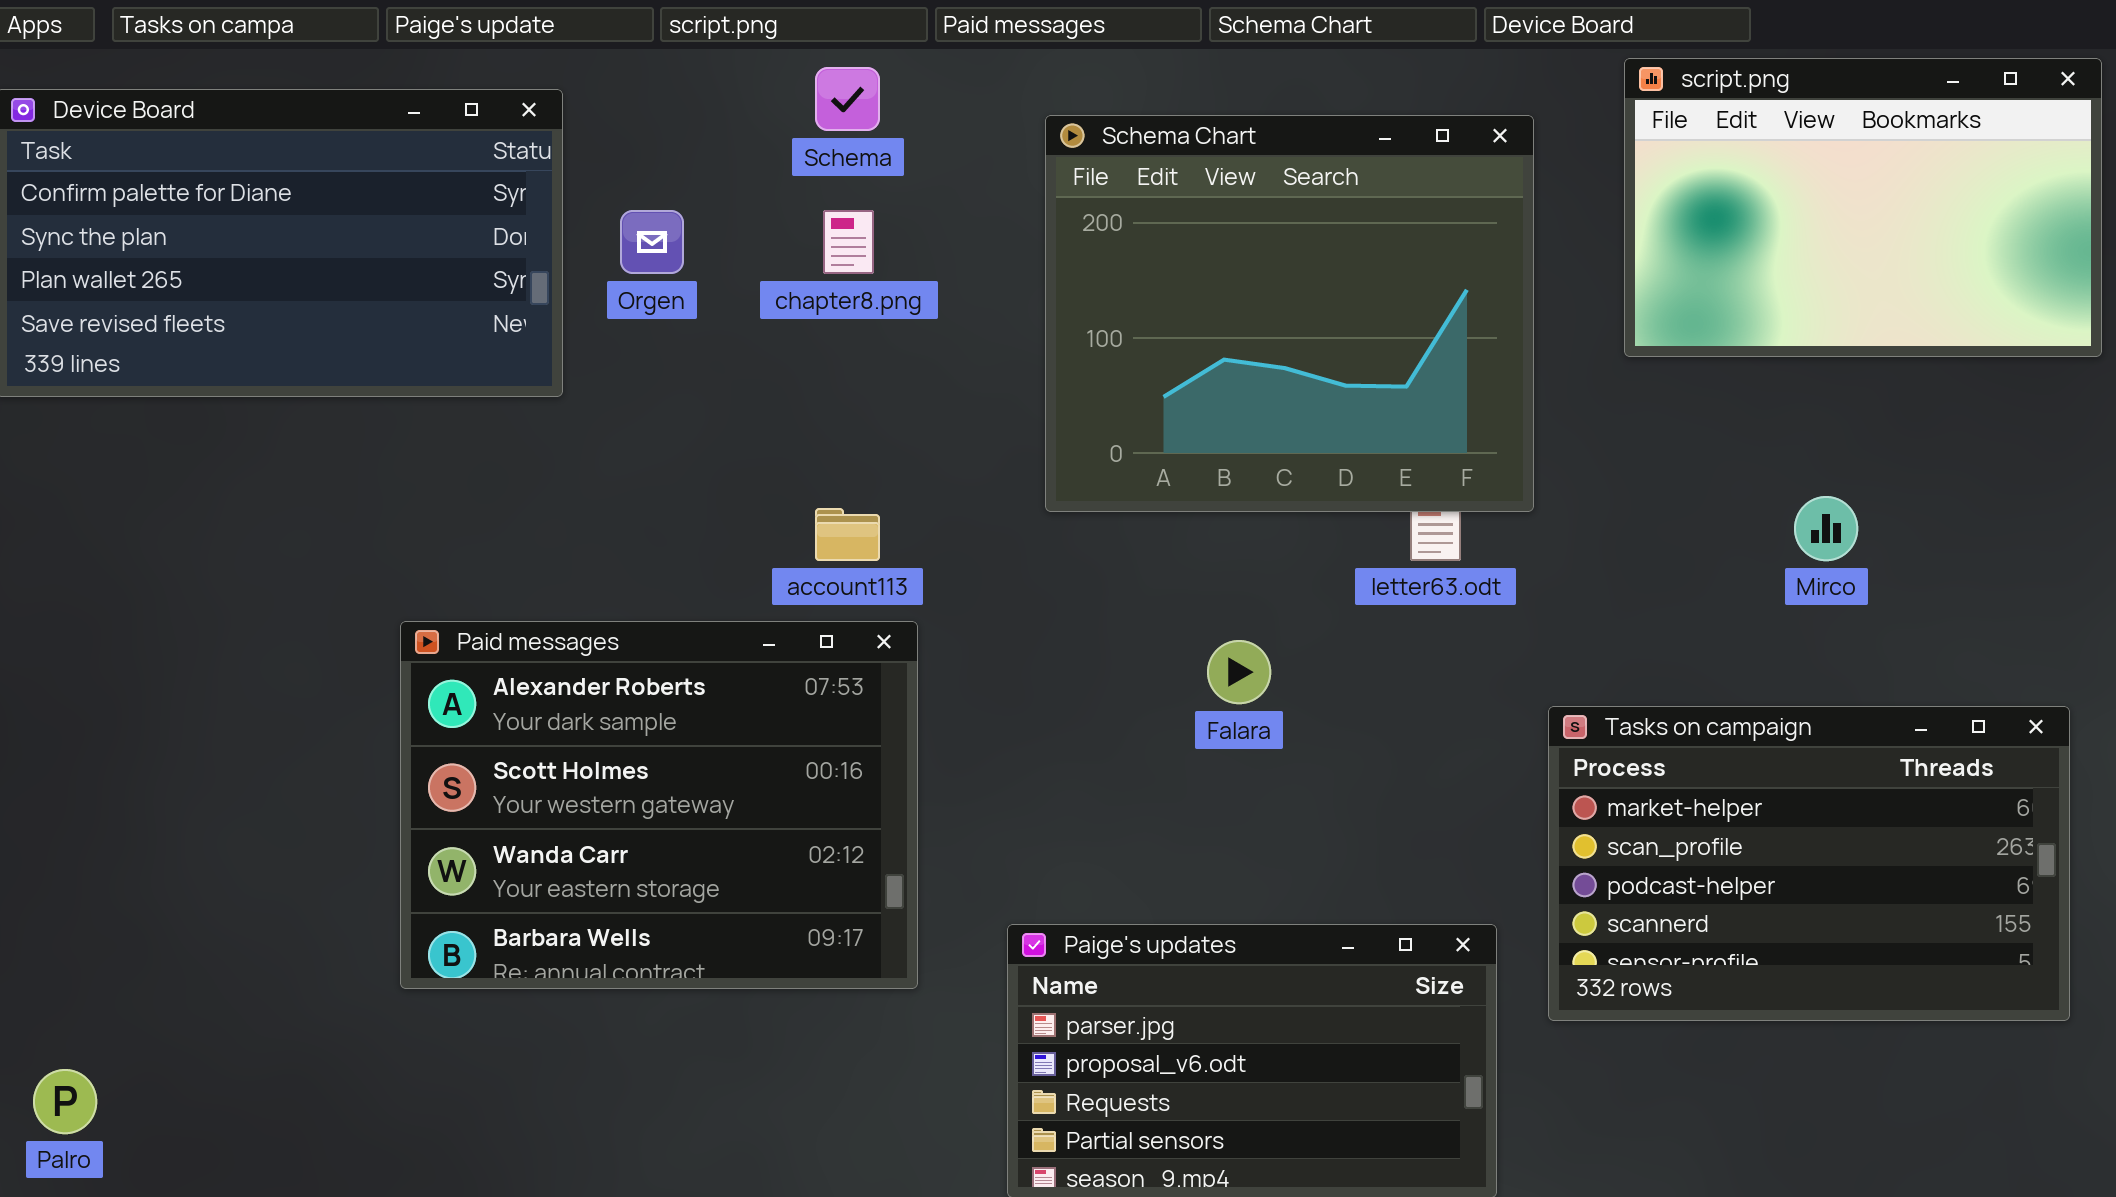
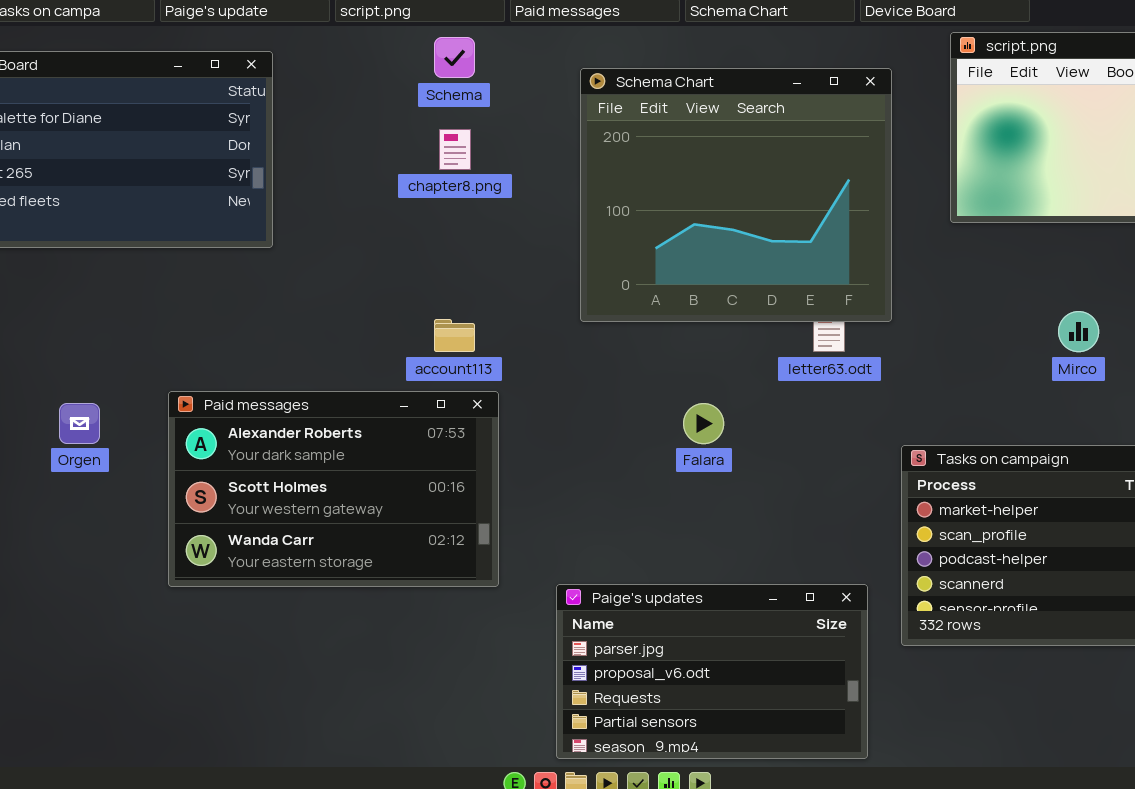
Orgen: [620,210,684,274] -> [59,403,100,444], moved
Paid messages: [400,621,918,989] -> [168,391,499,587], resized

